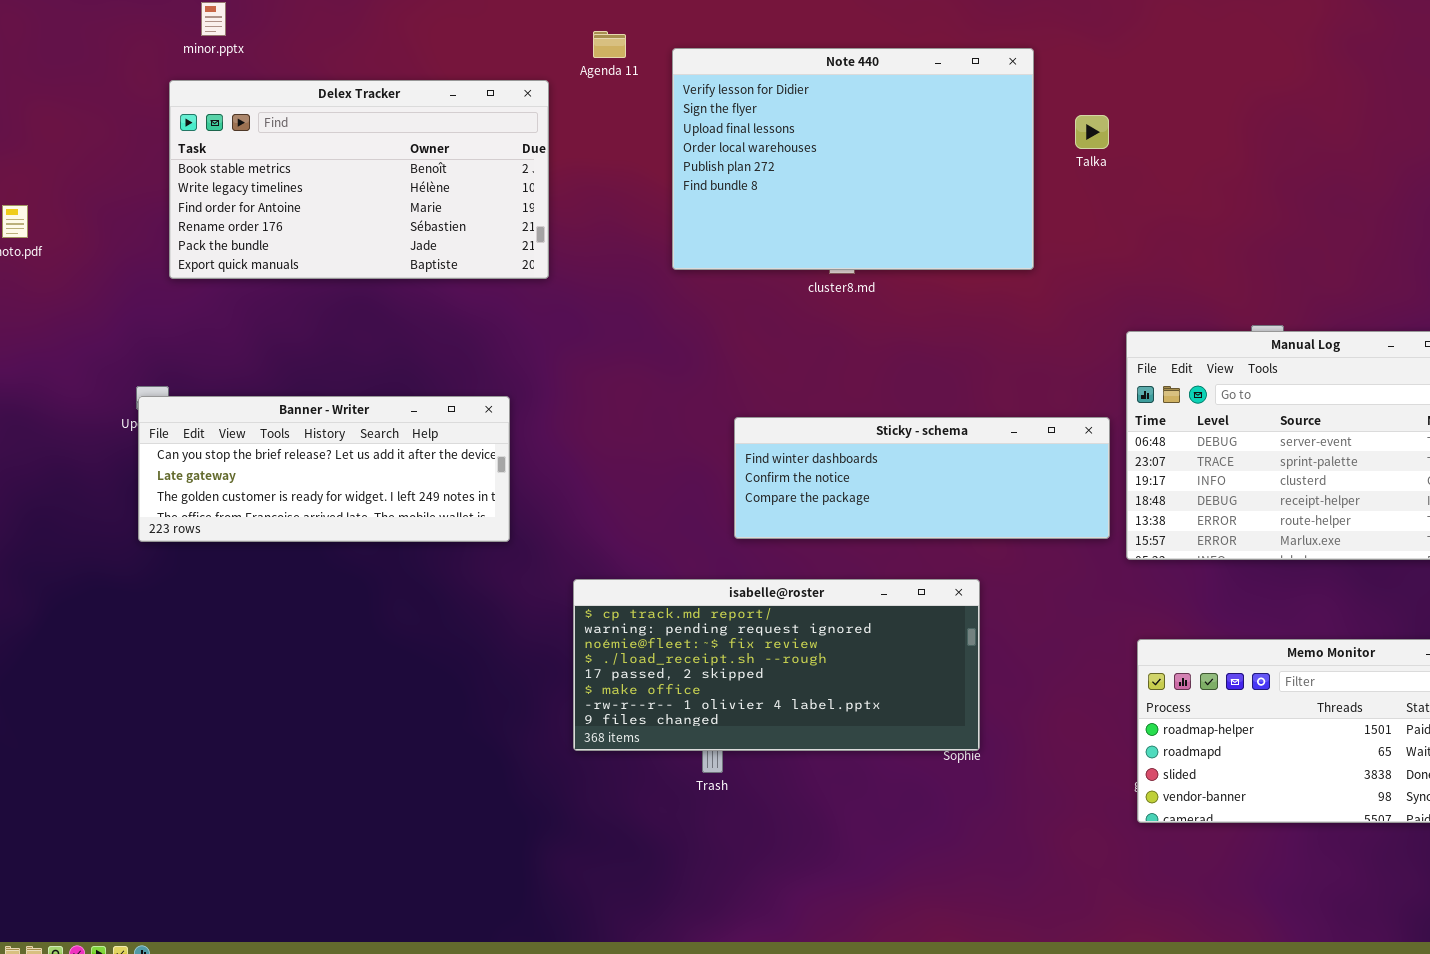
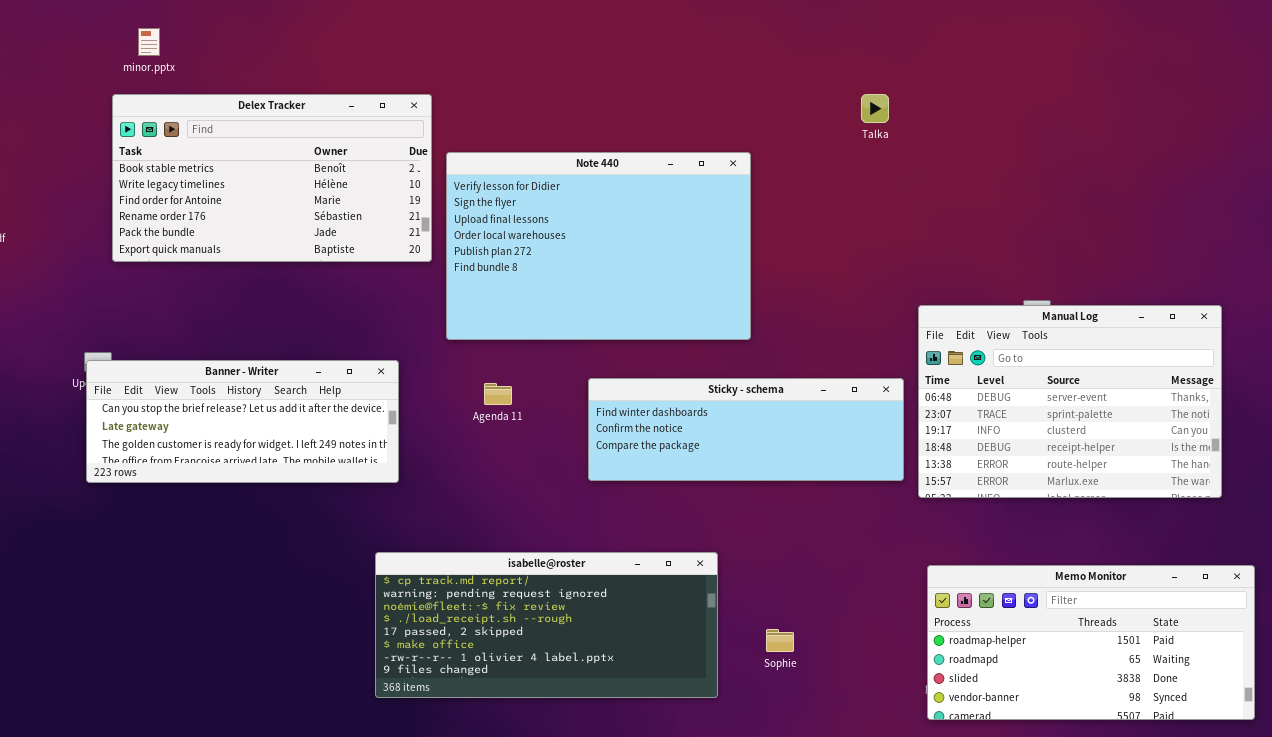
Agenda 11: [593,31,626,58] -> [484,383,512,405], moved
Note 440: [672,48,1034,270] -> [446,152,751,340], moved
Talka: [1075,115,1109,149] -> [861,94,889,123], moved
isabelle@roster: [573,579,980,751] -> [375,552,718,698], moved

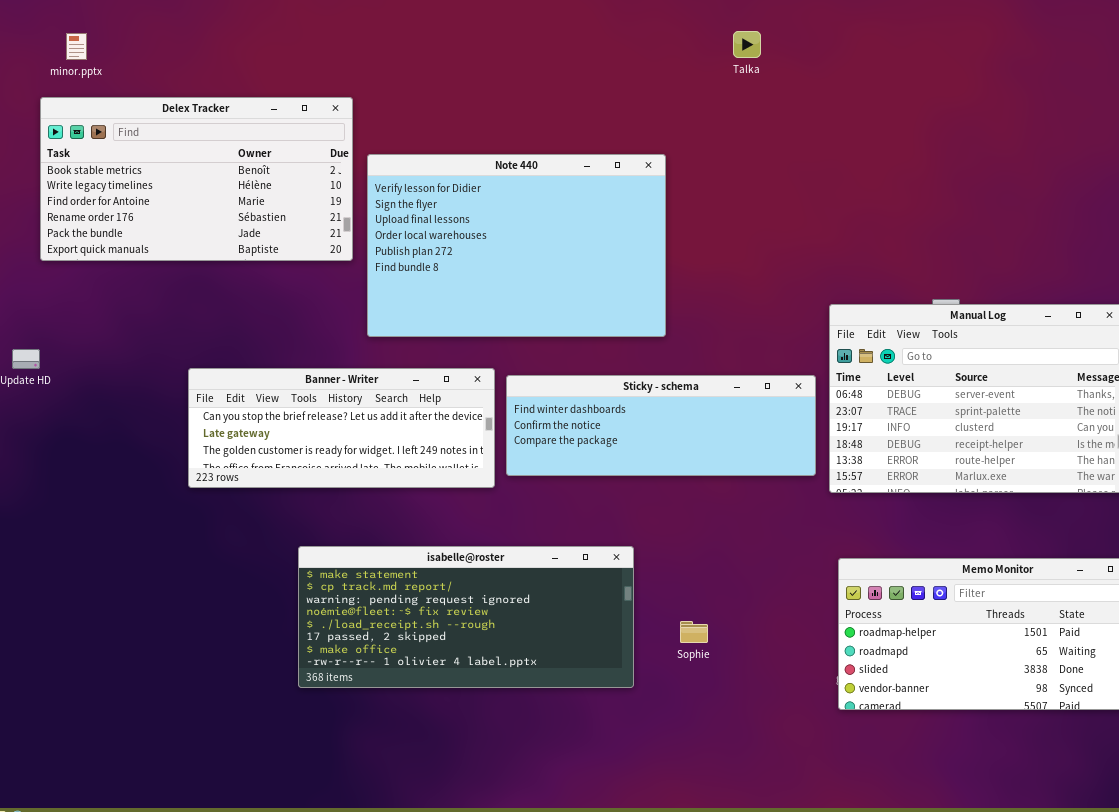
Talka: [861,94,889,123] -> [733,31,761,58], moved
Banner - Writer: [86,360,399,483] -> [188,368,495,488], moved
isabelle@roster: [375,552,718,698] -> [298,546,634,688], scrolled up 1 row

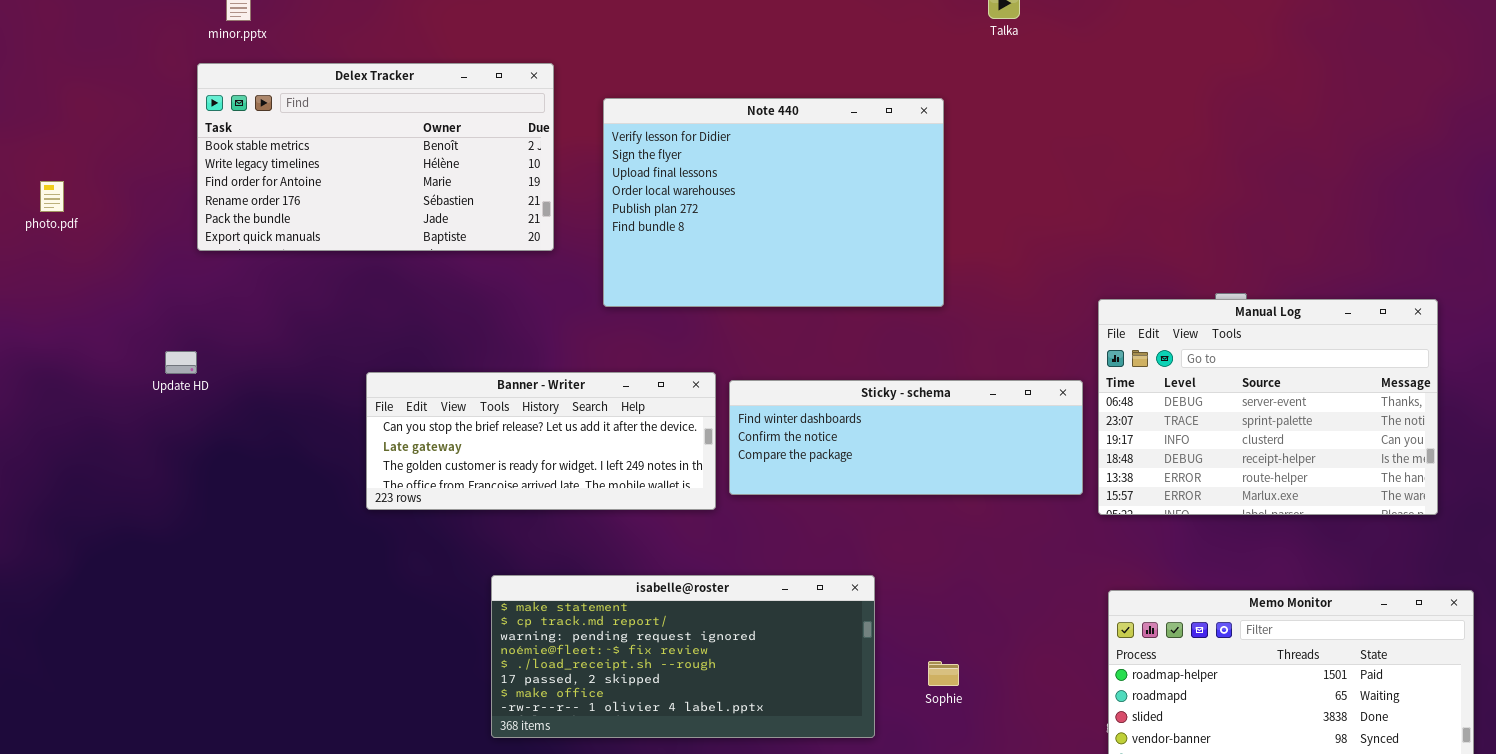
Note 440: [367,154,666,337] -> [603,98,944,307], moved

